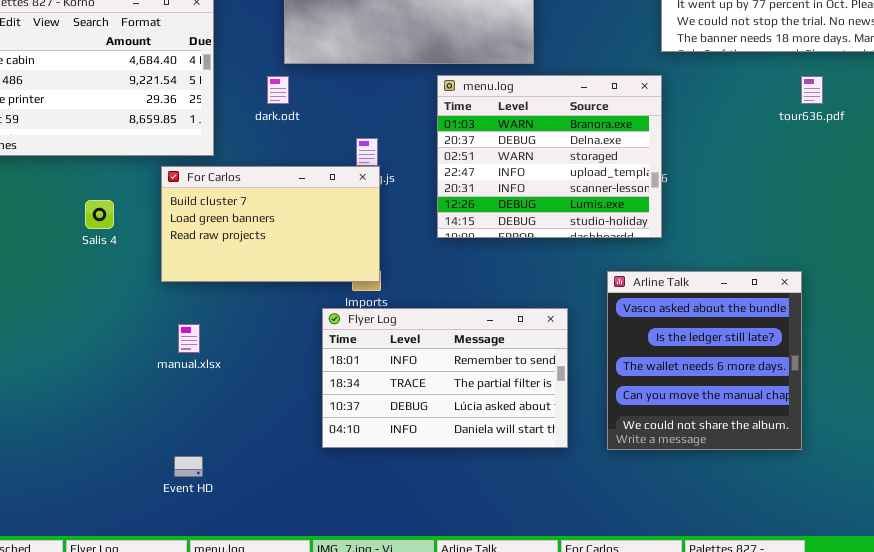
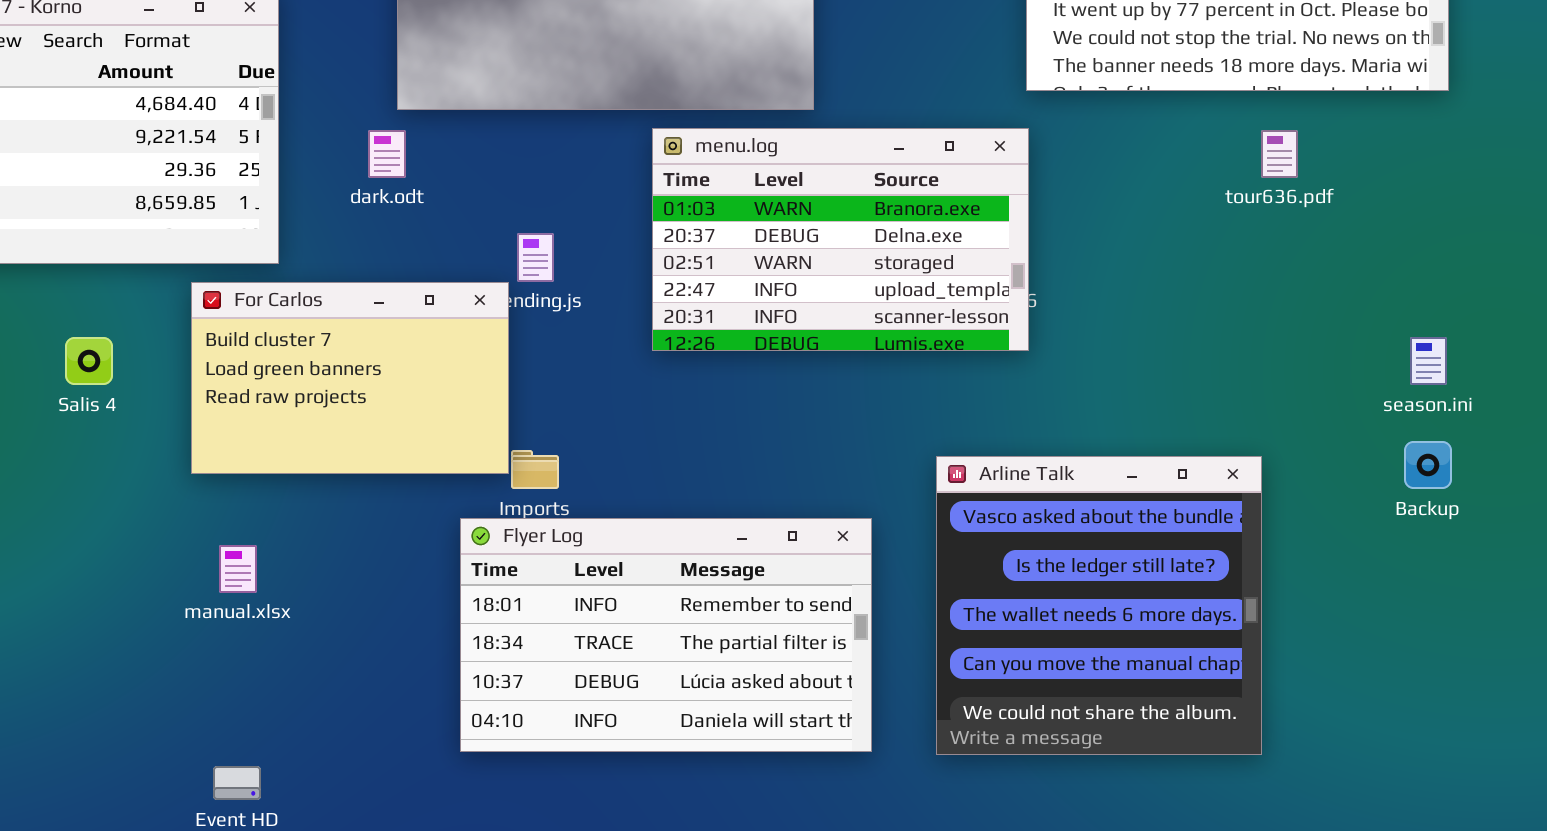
menu.log: [437,75,662,238] -> [652,128,1029,351], resized
For Carlos: [161,166,380,282] -> [191,282,509,474], resized

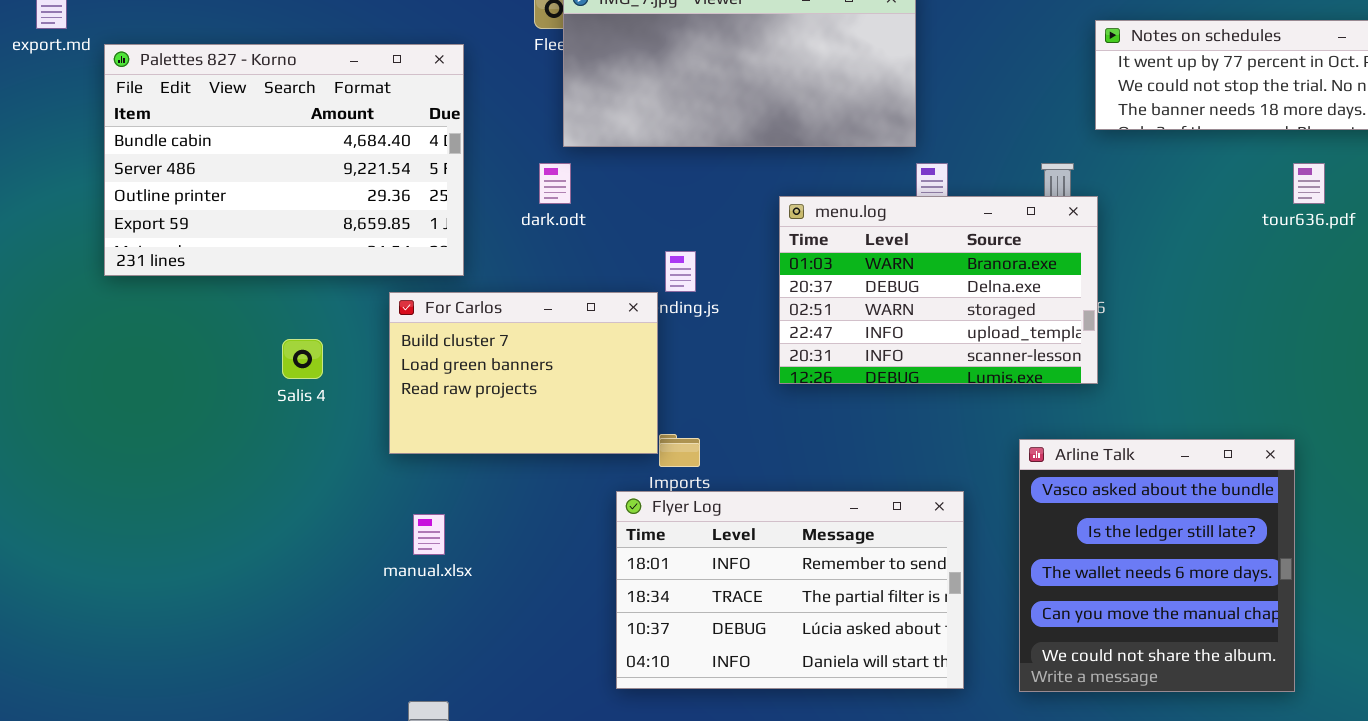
menu.log: [652,128,1029,351] -> [779,196,1098,384], moved

